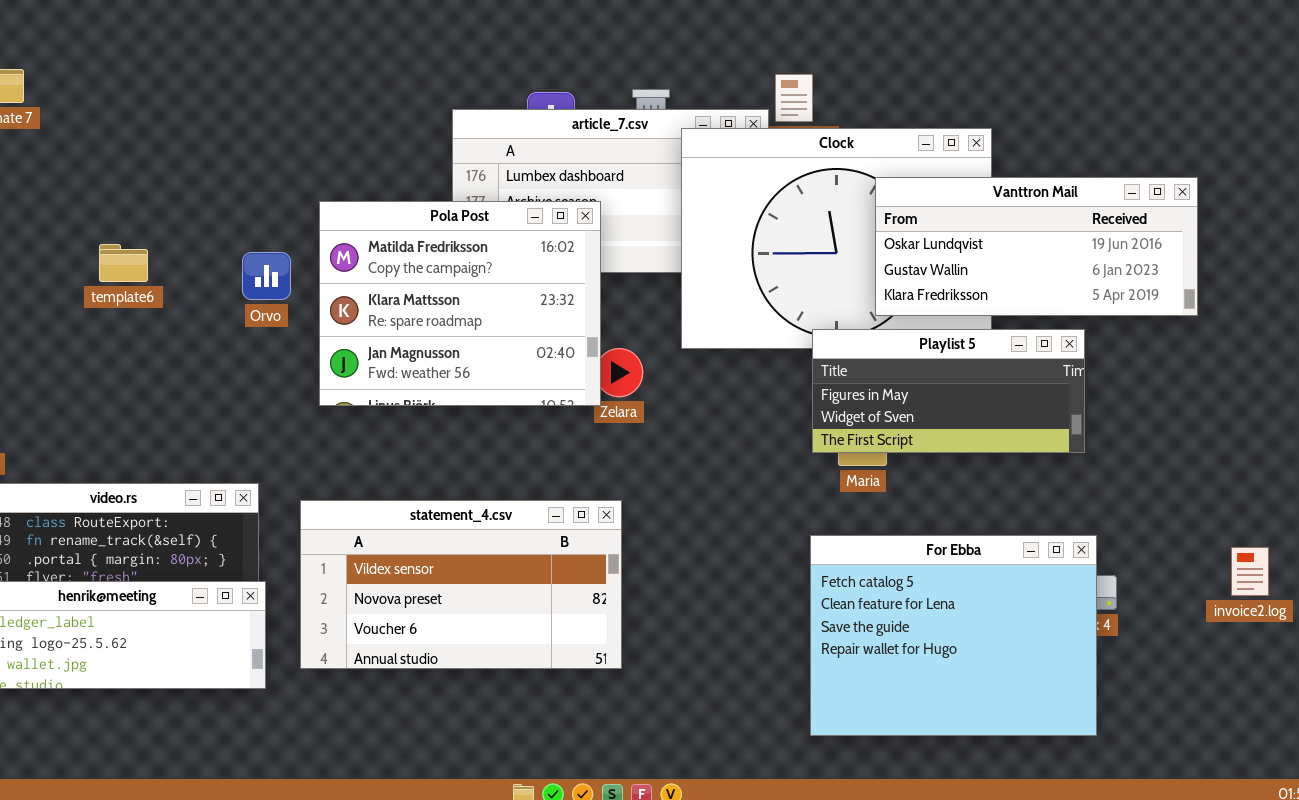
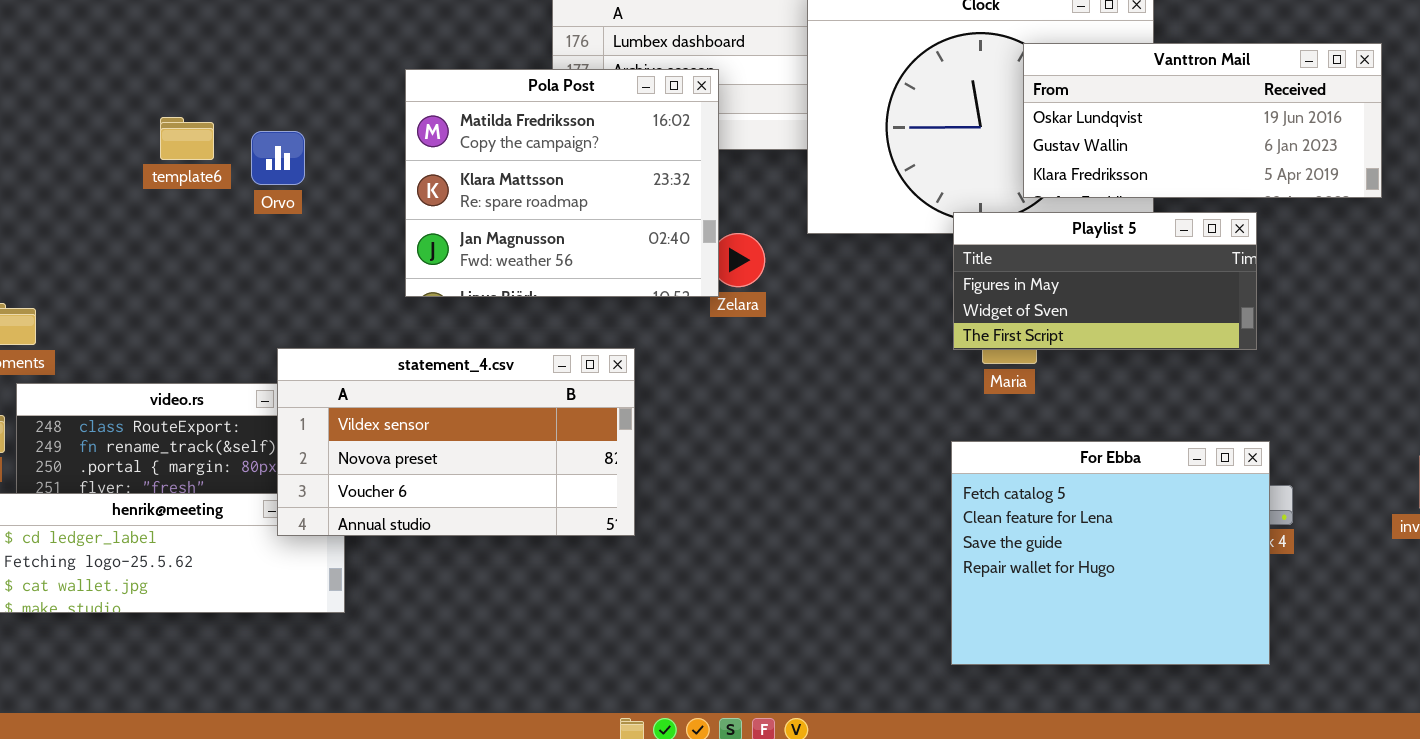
Orvo: [242,252,291,300] -> [251,131,305,185], moved
statement_4.csv: [300,500,622,669] -> [277,348,635,536], moved

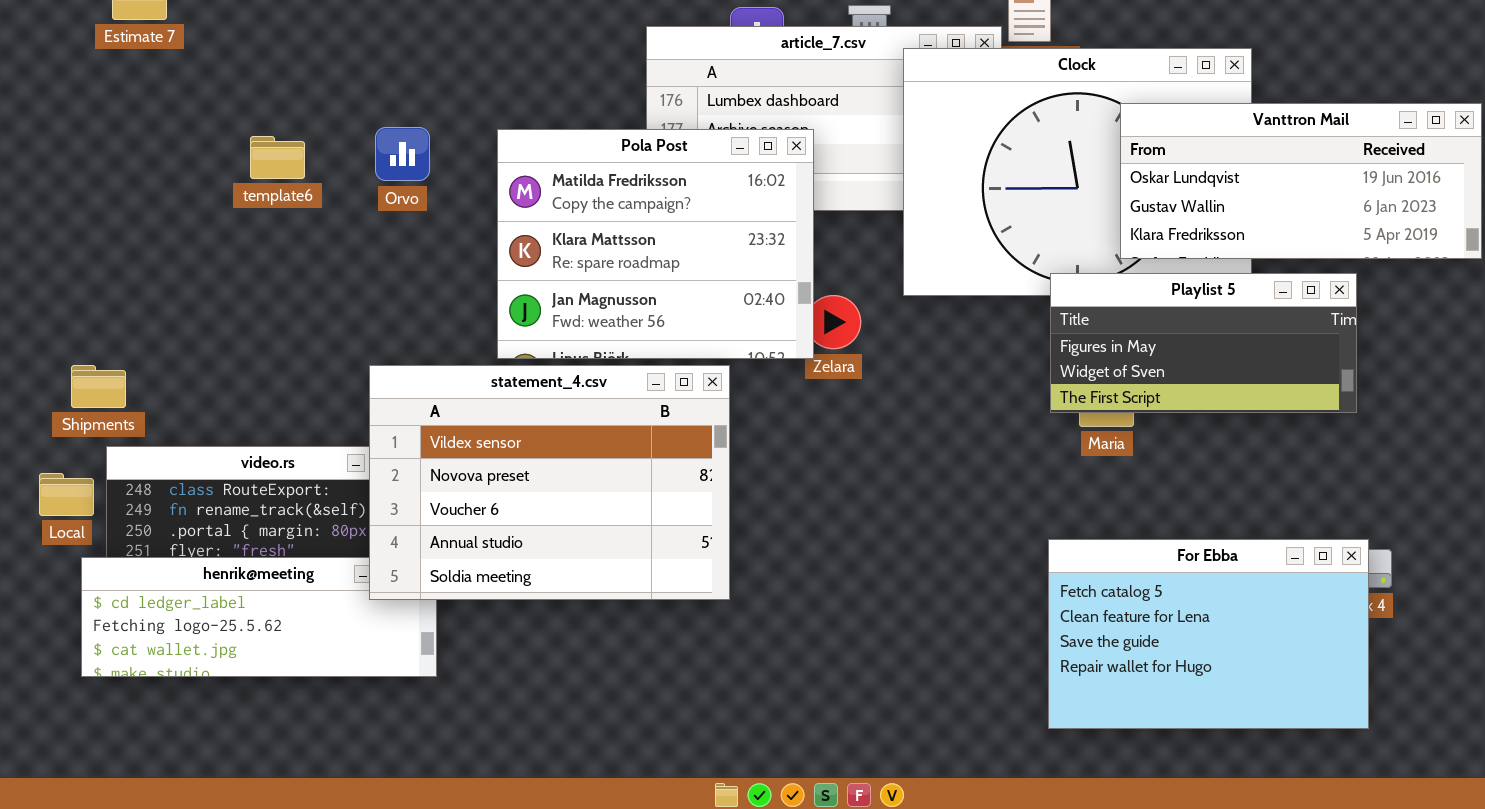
template6: [160,117,214,160] -> [250,136,305,179], moved
Orvo: [251,131,305,185] -> [375,127,430,181], moved
statement_4.csv: [277,348,635,536] -> [369,365,730,600], resized
For Ebba: [951,441,1270,665] -> [1048,539,1369,729], resized

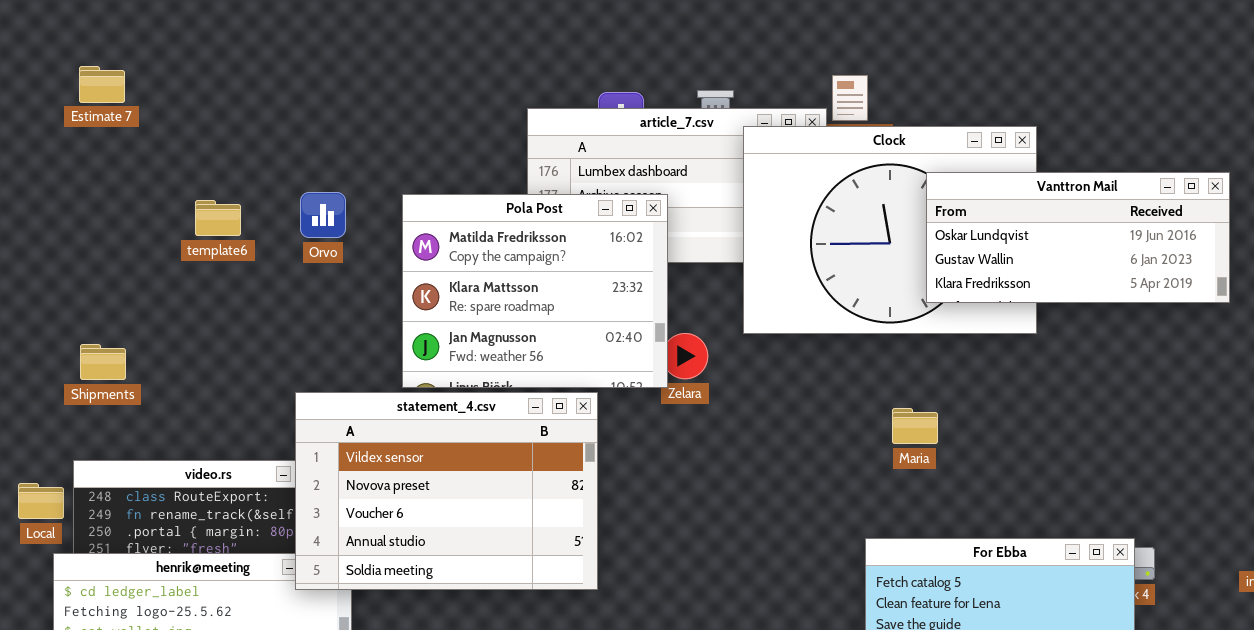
Playlist 5: [1050,273,1357,413] -> none, closed
Shipments: [71,365,126,408] -> [80,344,126,380], moved

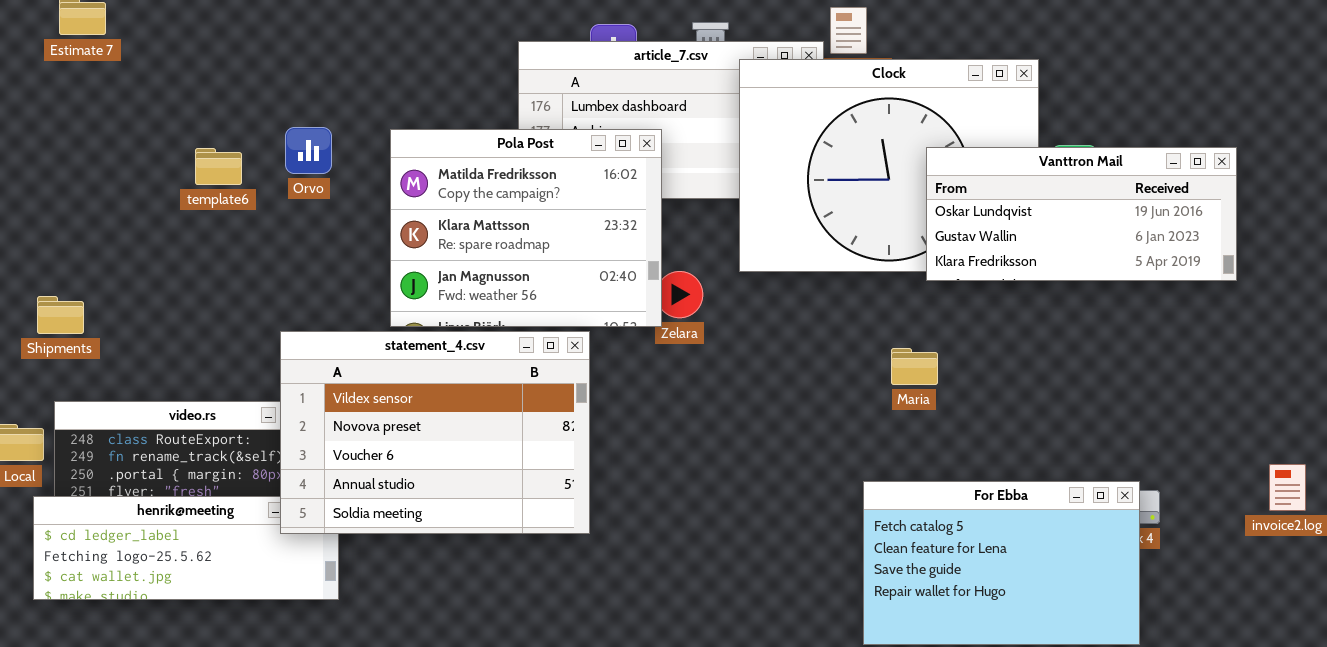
Vanttron Mail: [926,172,1230,303] -> [926,147,1237,281], moved
template6: [195,200,241,236] -> [195,148,242,185], moved
Shipments: [80,344,126,380] -> [37,296,84,334], moved

